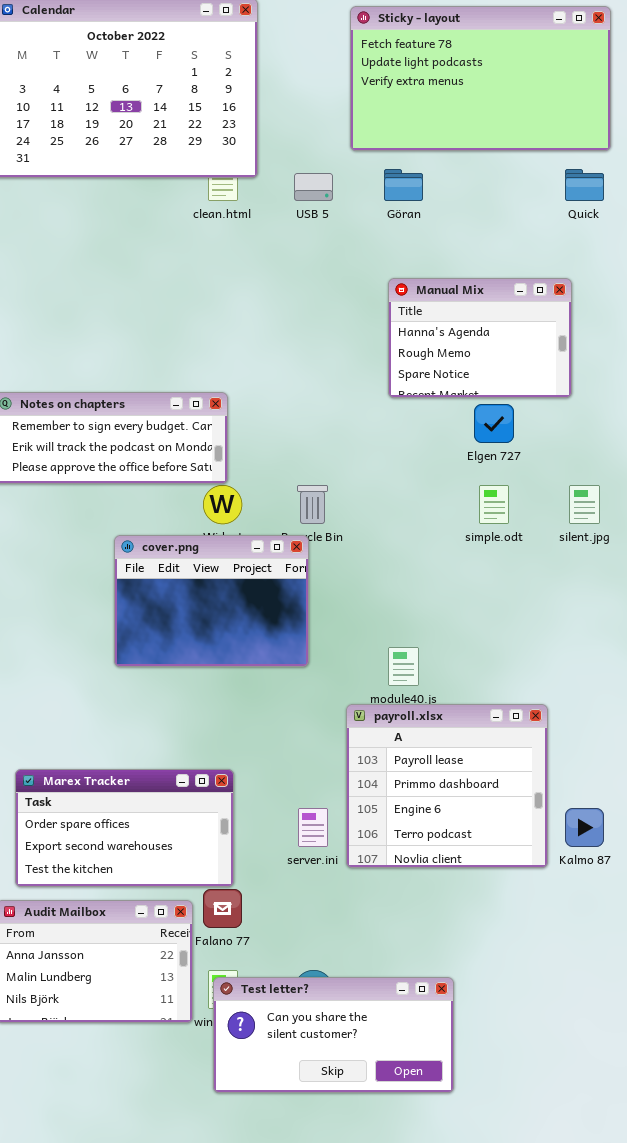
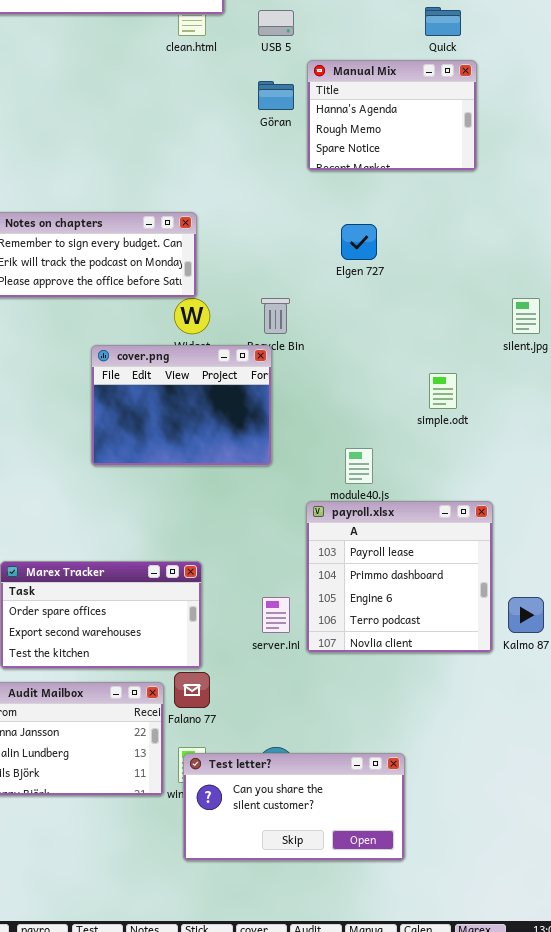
Göran: [384,169,423,201] -> [258,81,294,110], moved
Quick: [565,169,604,201] -> [425,7,461,36], moved
Manual Mix: [388,278,572,398] -> [307,60,477,171], moved
Elgen 727: [474,404,514,443] -> [341,224,377,260], moved
simple.odt: [479,485,509,524] -> [429,373,457,409], moved

